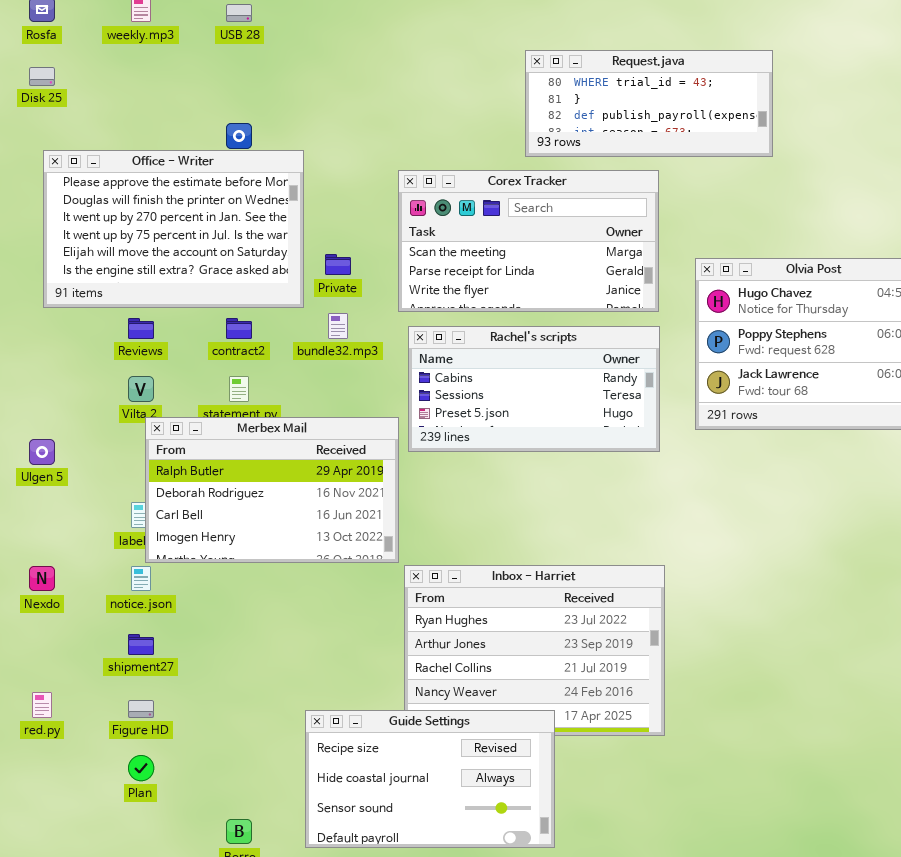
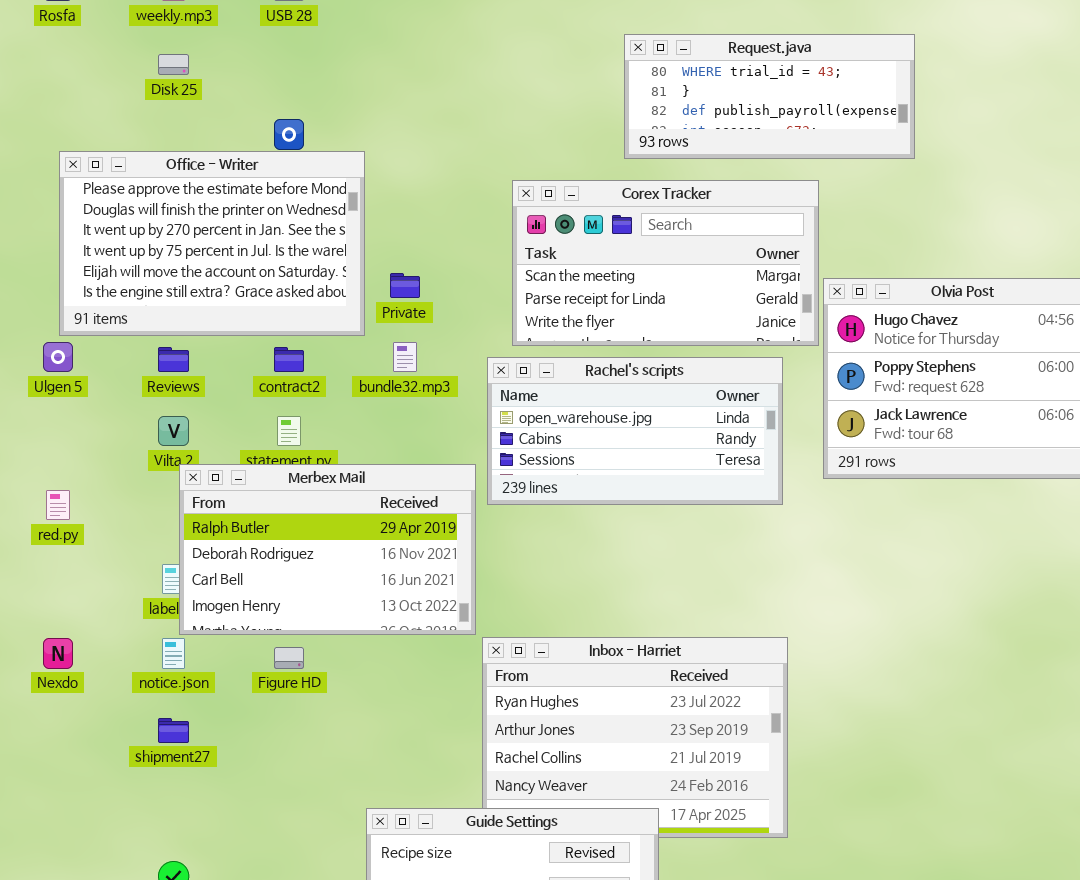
Disk 25: [29,67,55,86] -> [158,54,189,75], moved
Corex Tracker: [398,170,659,312] -> [512,180,819,346], moved
Rachel's scripts: [408,326,660,452] -> [487,357,783,505], scrolled up 1 row
Ulgen 5: [29,439,55,465] -> [43,342,73,372], moved
red.py: [32,692,52,718] -> [46,490,70,520], moved
Figure HD: [128,700,154,718] -> [274,647,304,669], moved

